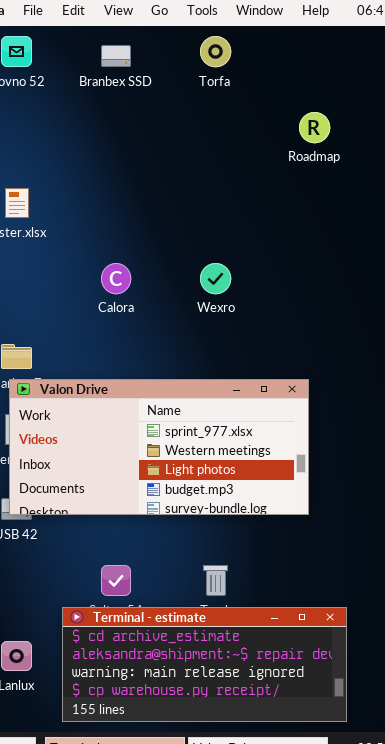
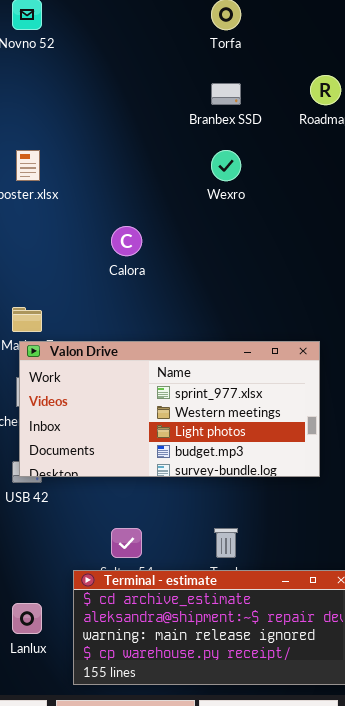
Branbex SSD: [101,45,131,67] -> [211,83,241,105], moved
Wexro: [200,263,231,294] -> [211,150,241,181], moved

